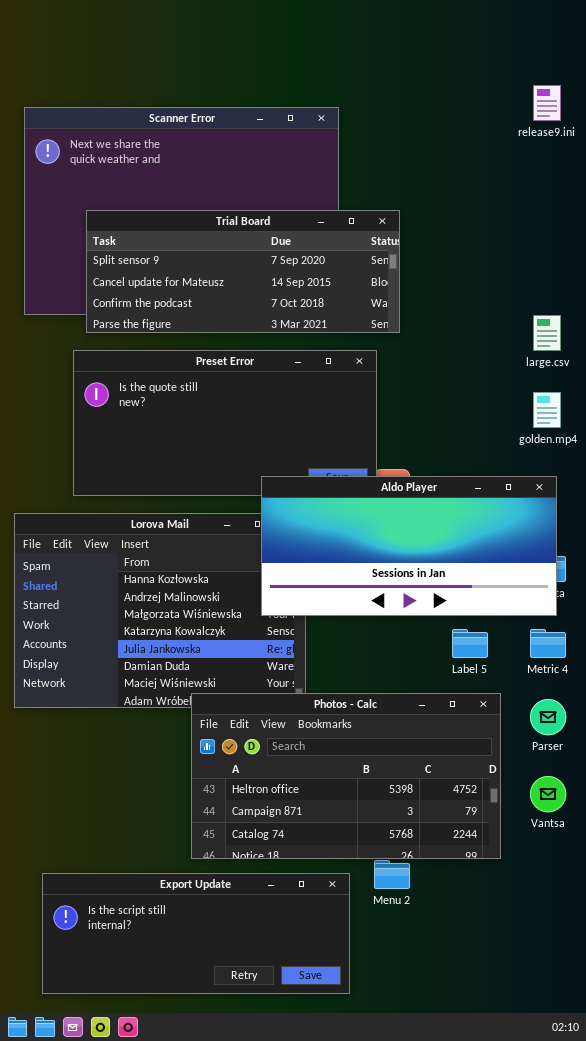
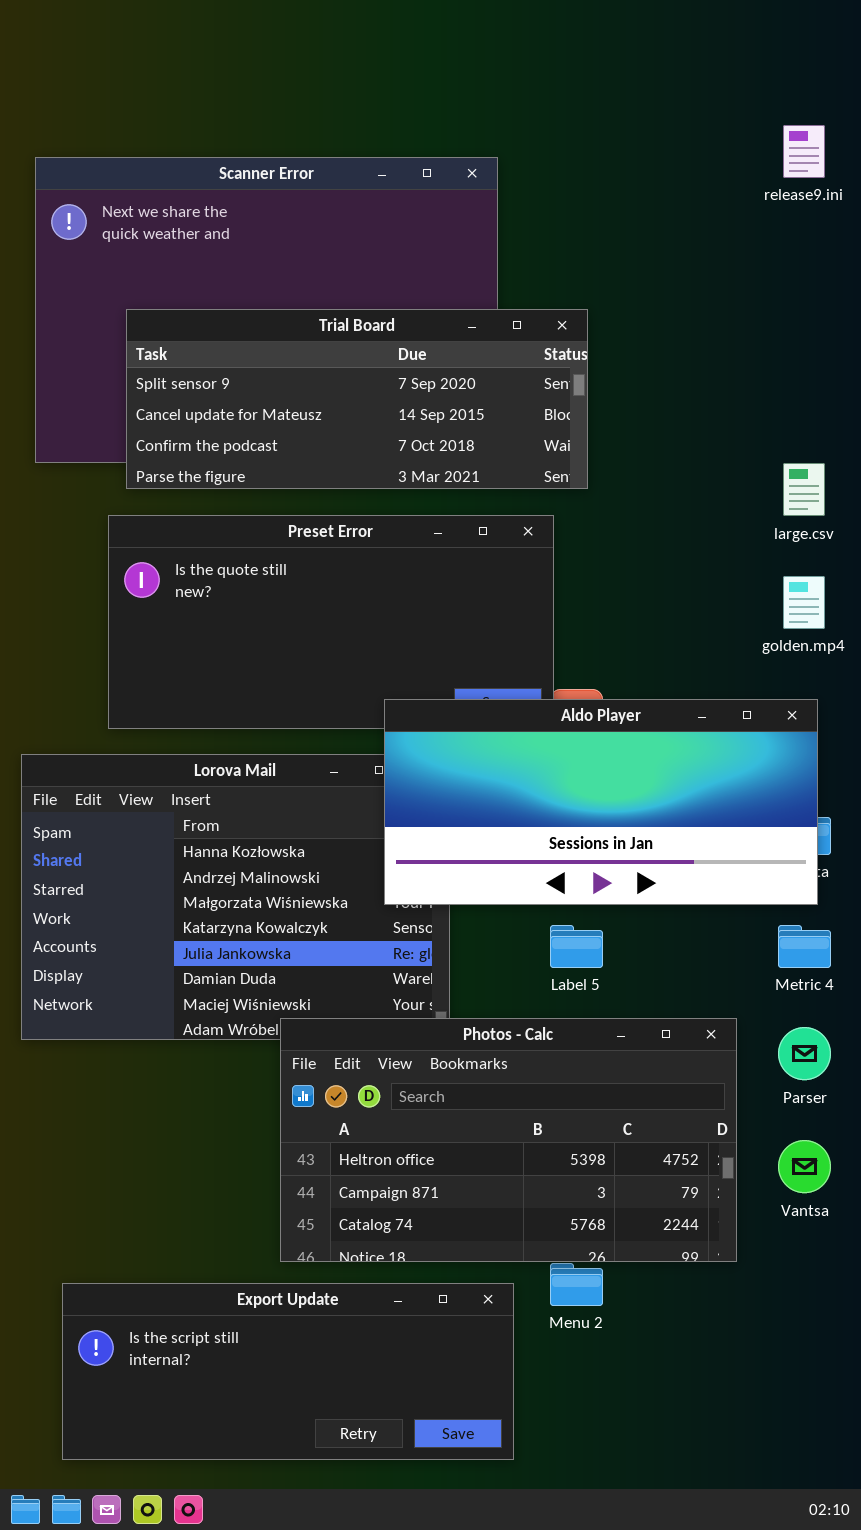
Label 5: [452,629,488,658] -> [550,925,603,968], moved

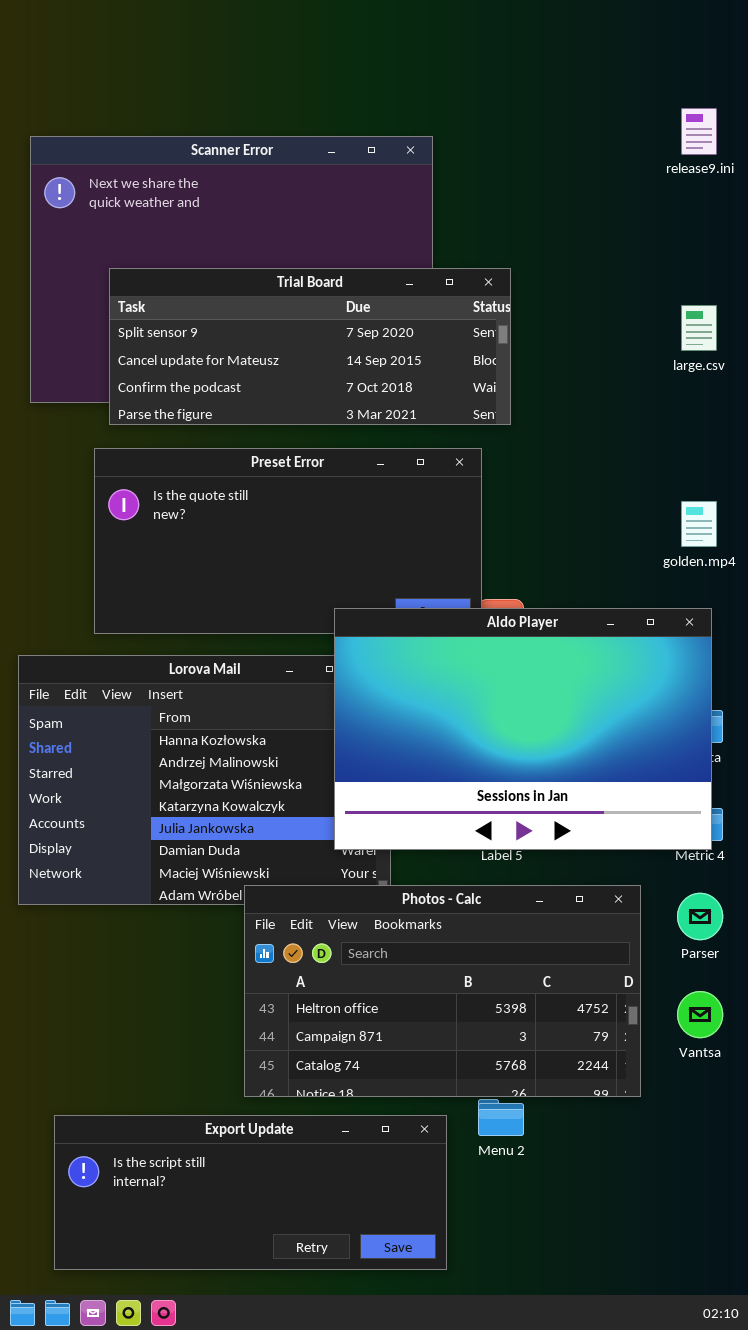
large.csv: [783,463,825,516] -> [681,305,717,351], moved
Aldo Player: [384,699,818,905] -> [334,608,712,850], resized

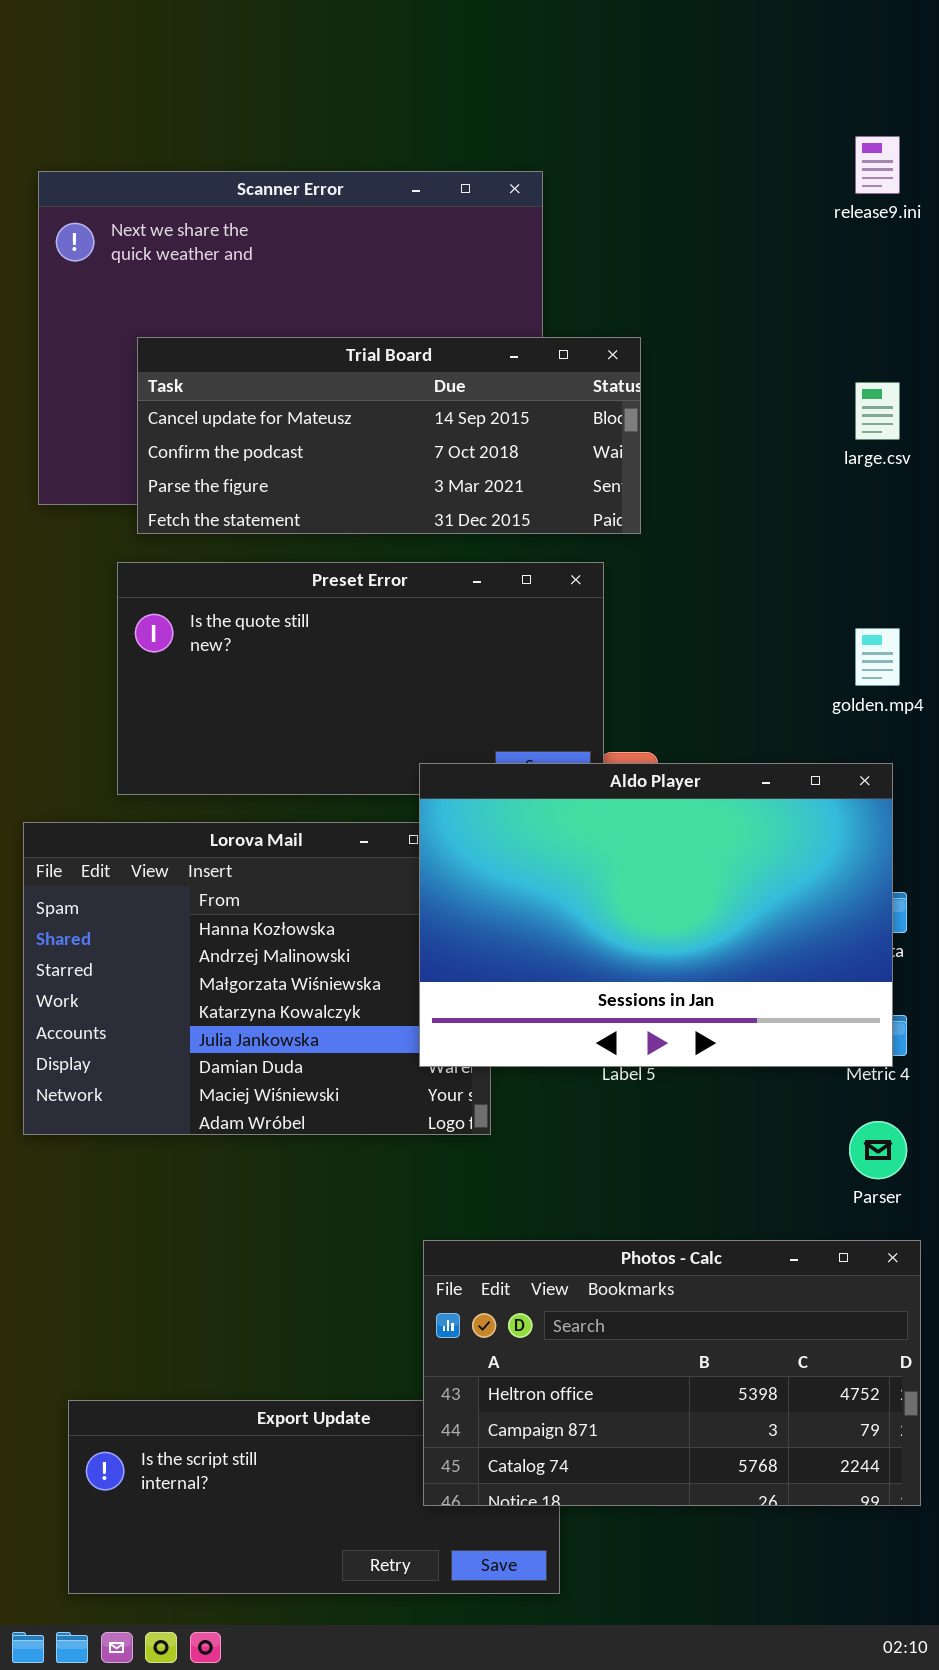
Trial Board: [109,268,511,425] -> [137,337,641,534], scrolled down 1 row
Photos - Calc: [244,885,641,1097] -> [423,1240,921,1506], moved

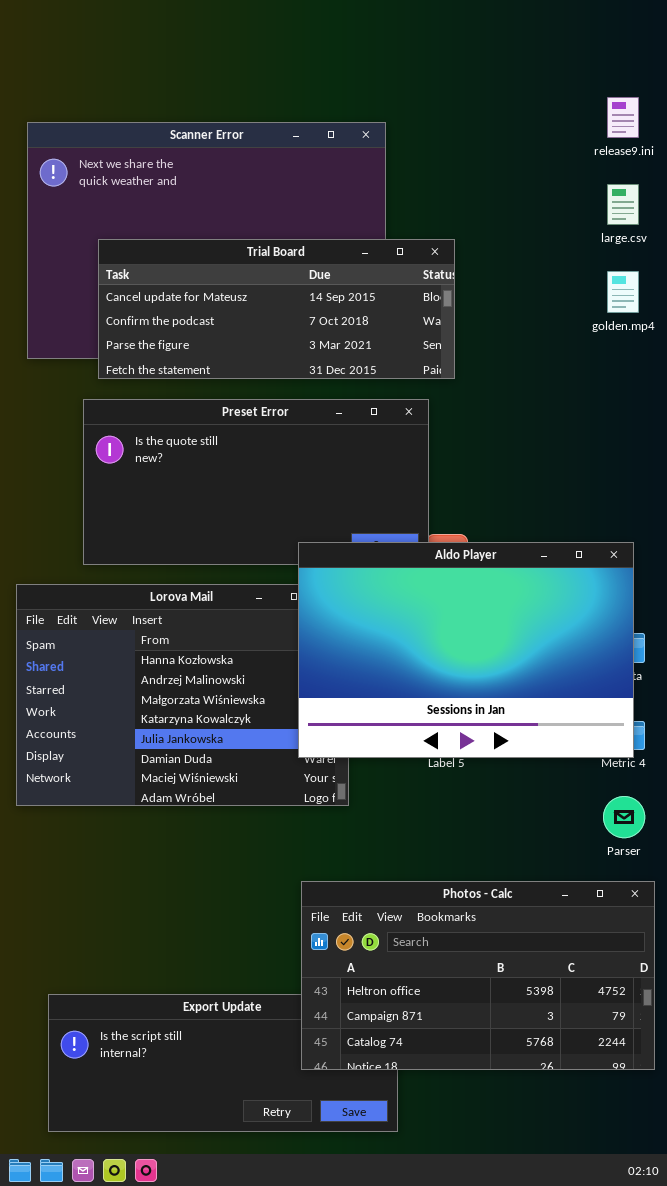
large.csv: [855,382,900,440] -> [607,184,639,225], moved
golden.mp4: [855,628,900,686] -> [607,271,639,313], moved

